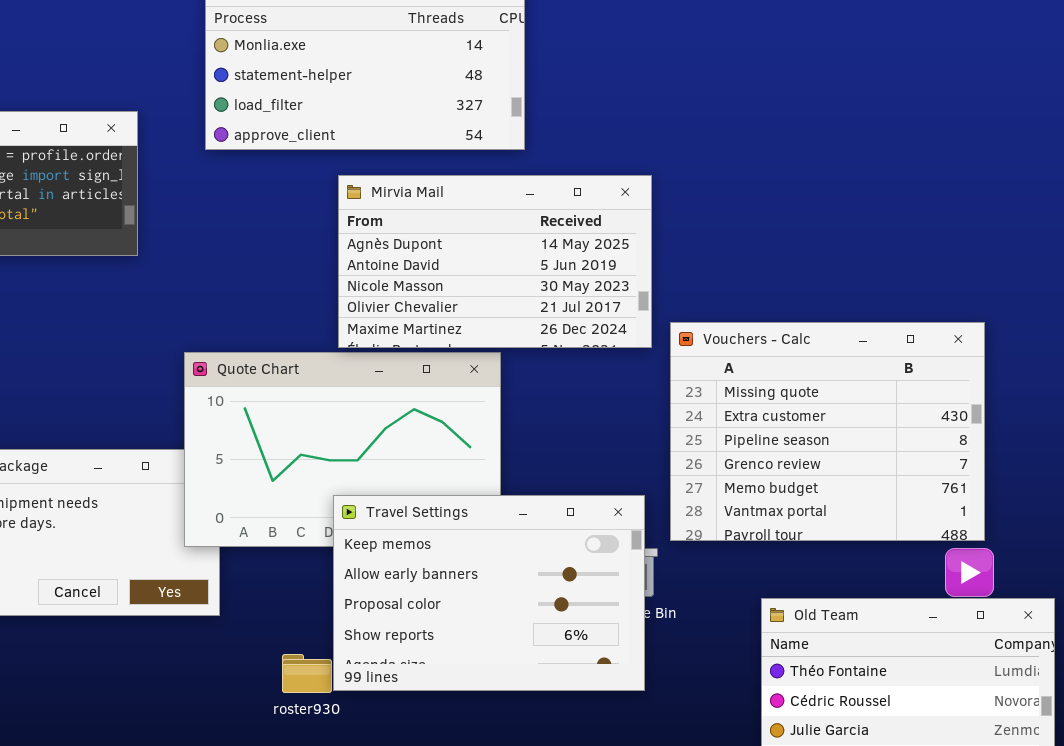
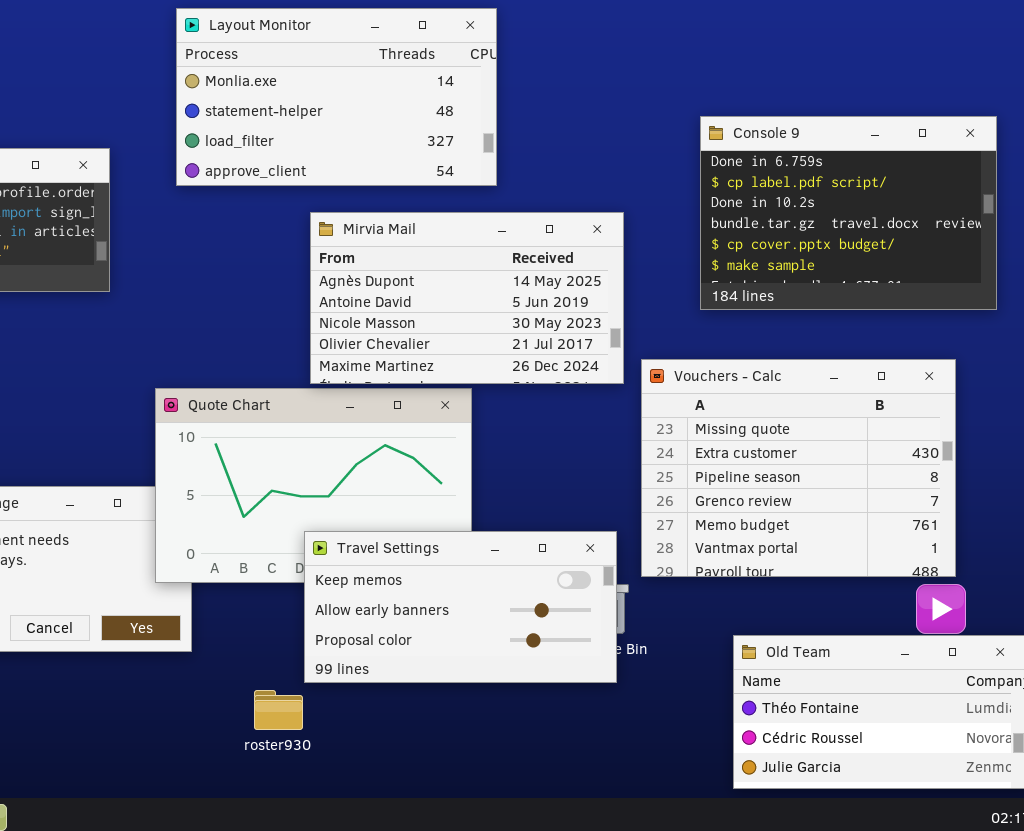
Console 9: none -> [700,116,997,310], opened
Travel Settings: [333,495,645,691] -> [304,531,617,683], resized

